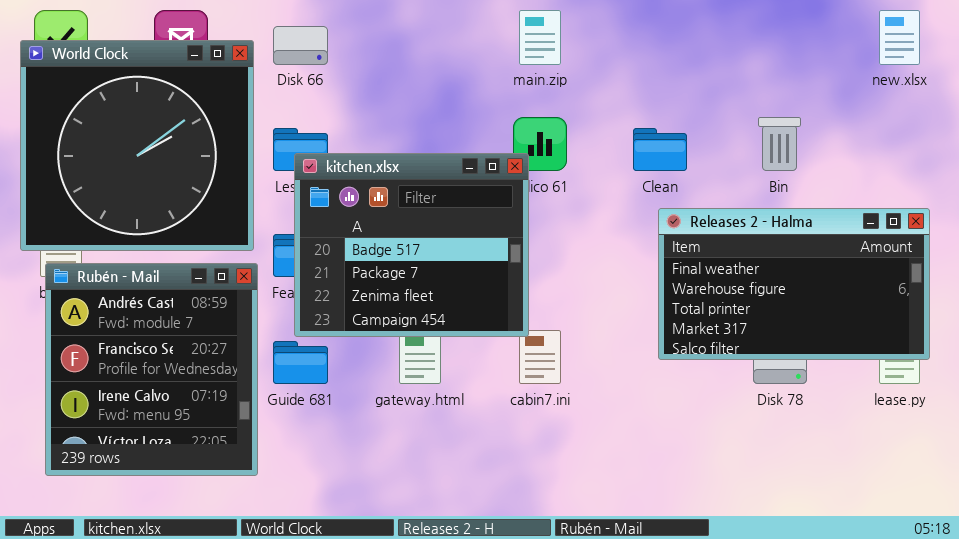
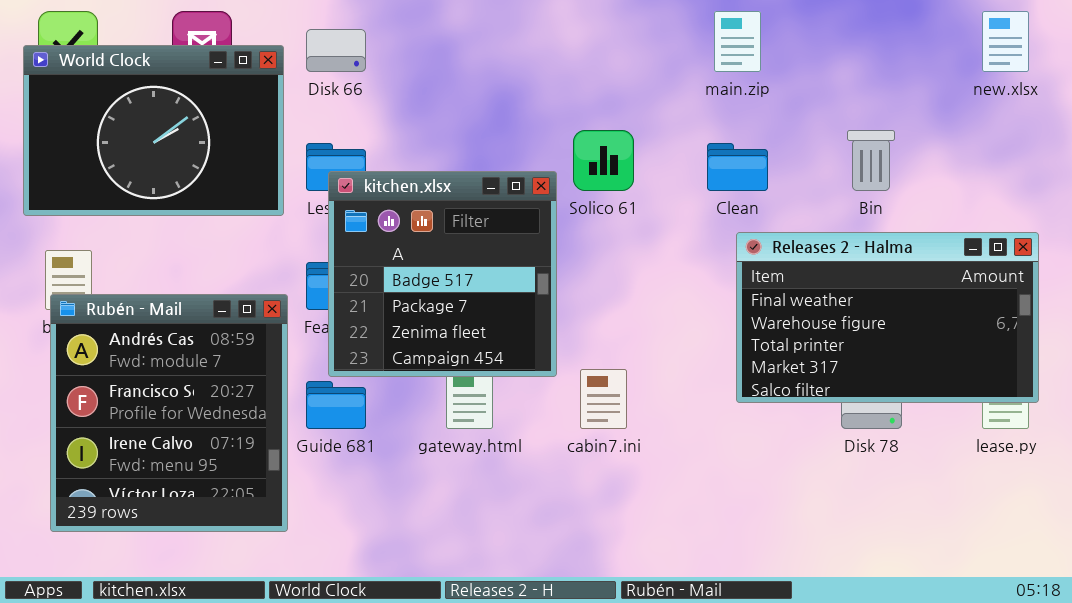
main.zip: [519,10,561,65] -> [714,11,761,72], moved
World Clock: [20,40,254,251] -> [23,45,284,216], resized
kitchen.xlsx: [294,153,529,337] -> [328,171,557,377], resized

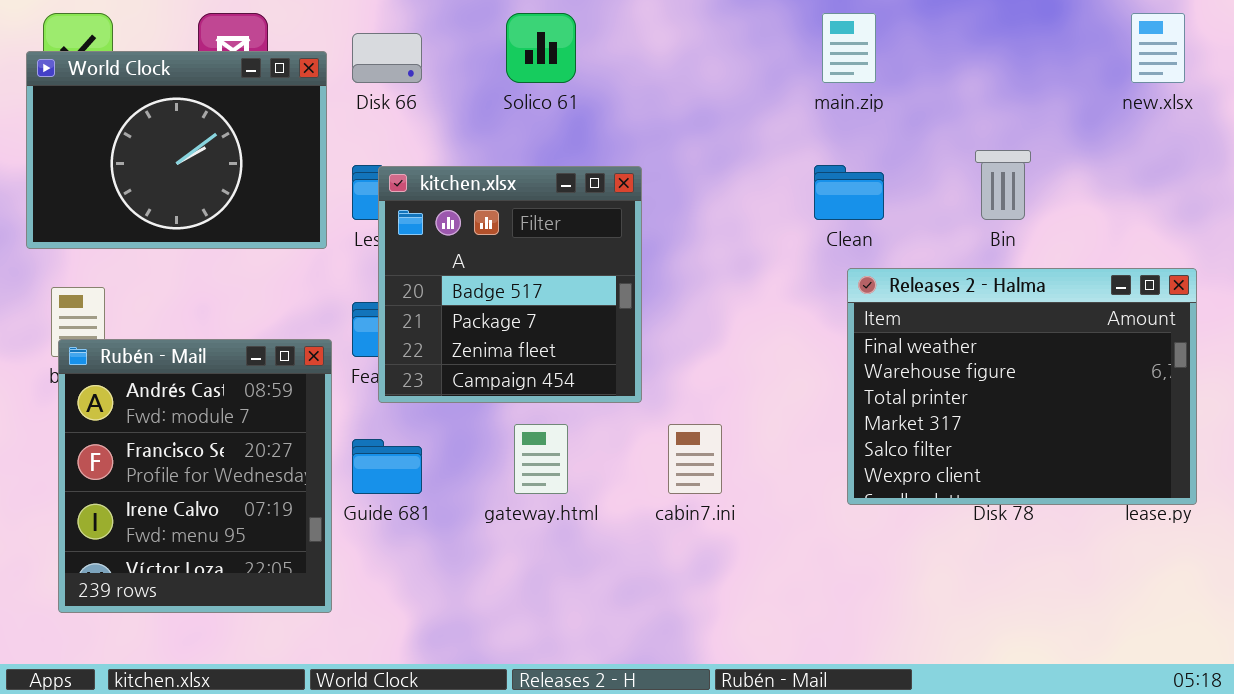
Solico 61: [573,130,634,191] -> [506,13,576,83], moved
kitchen.xlsx: [328,171,557,377] -> [378,166,642,403], moved
Releases 2 - Halma: [736,232,1039,403] -> [847,268,1197,505], resized

